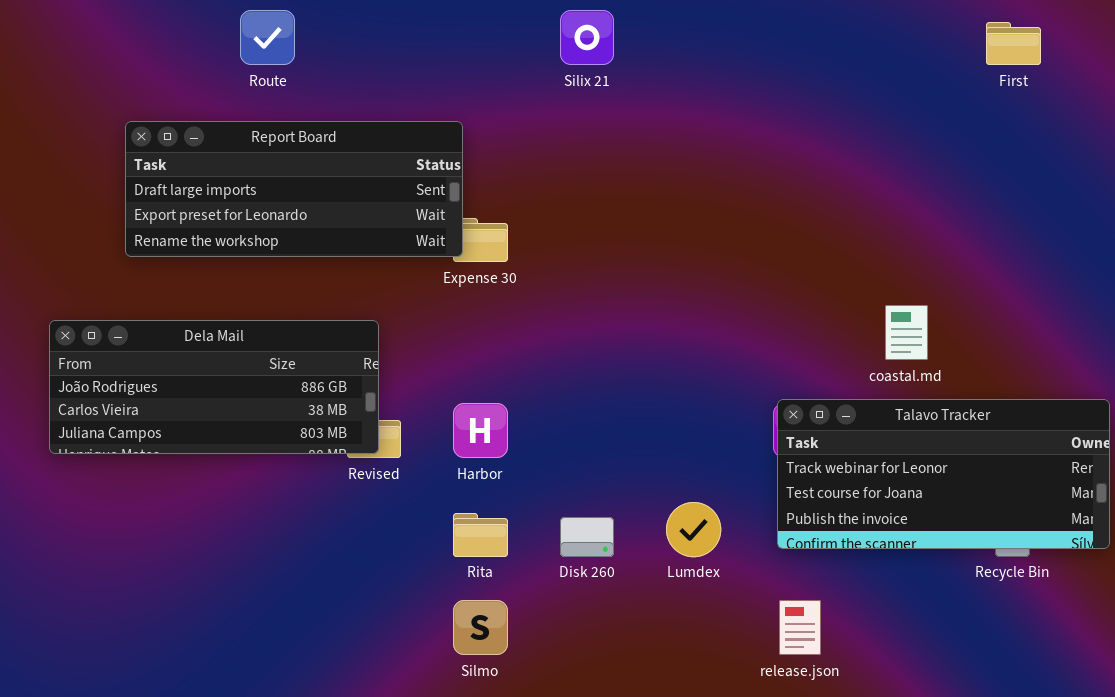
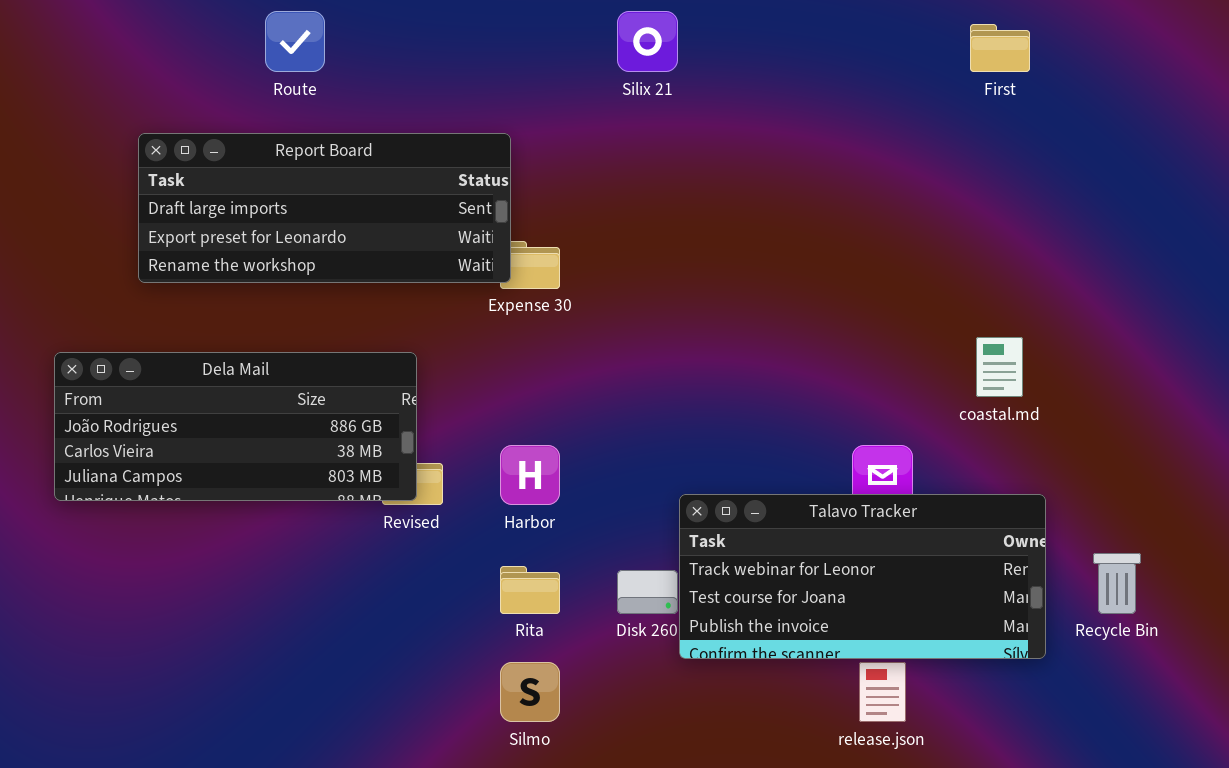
First: [986,22,1041,65] -> [970,24,1030,72], moved
Talavo Tracker: [777,399,1110,549] -> [679,494,1046,659], moved

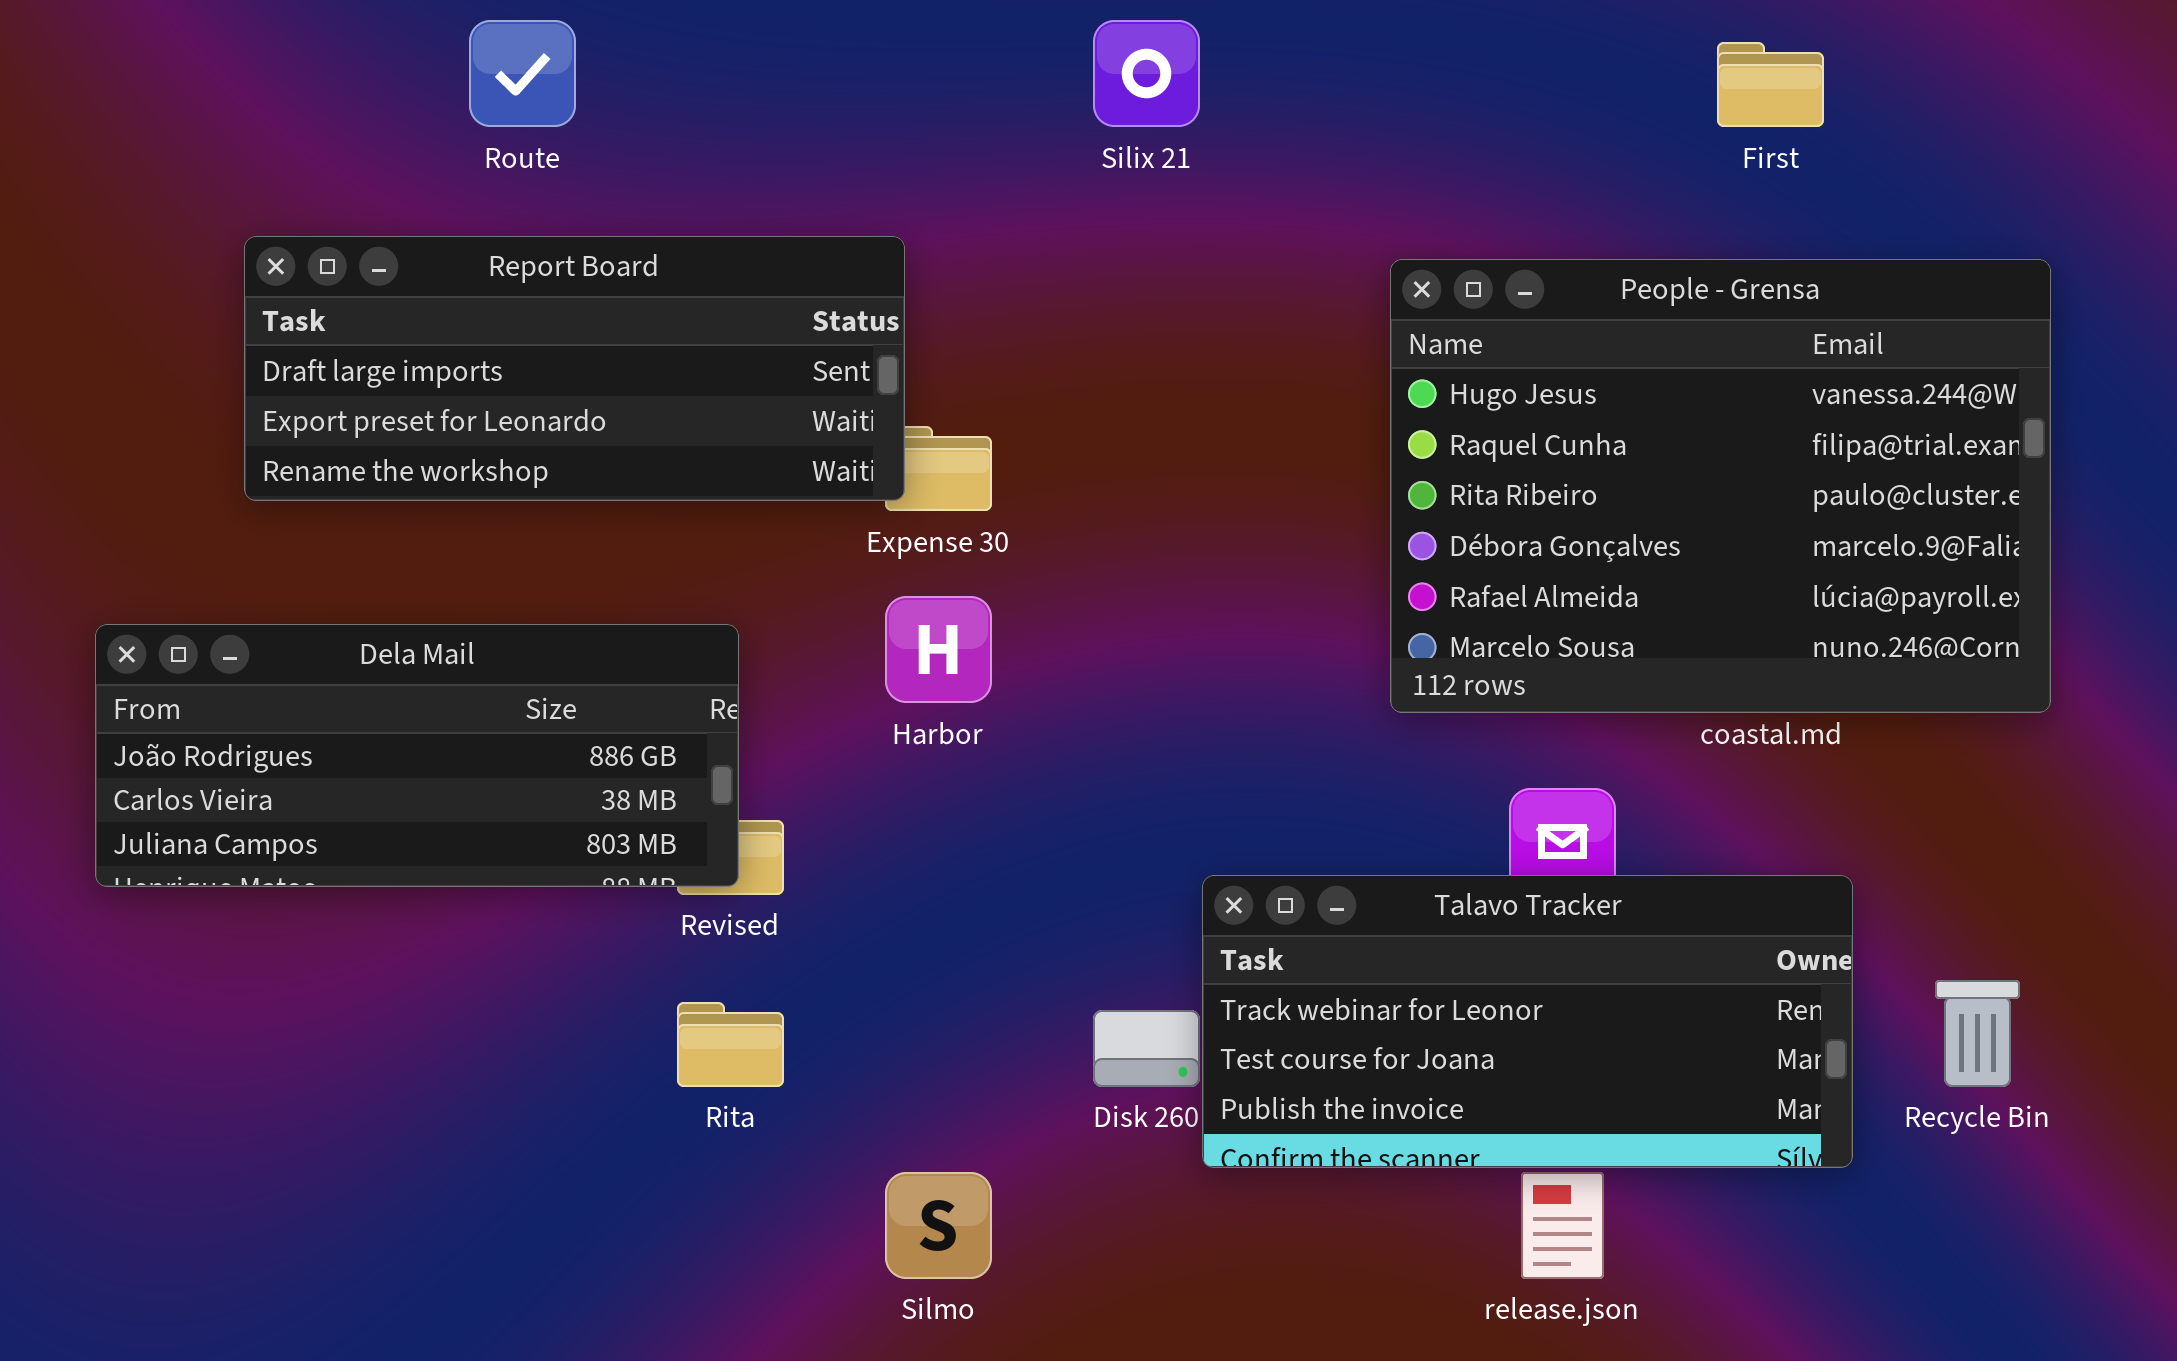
People - Grensa: none -> [1390,259,2051,713], opened
Harbor: [500,445,560,505] -> [885,596,992,703], moved
Rita: [500,566,560,614] -> [677,1002,784,1087], moved

